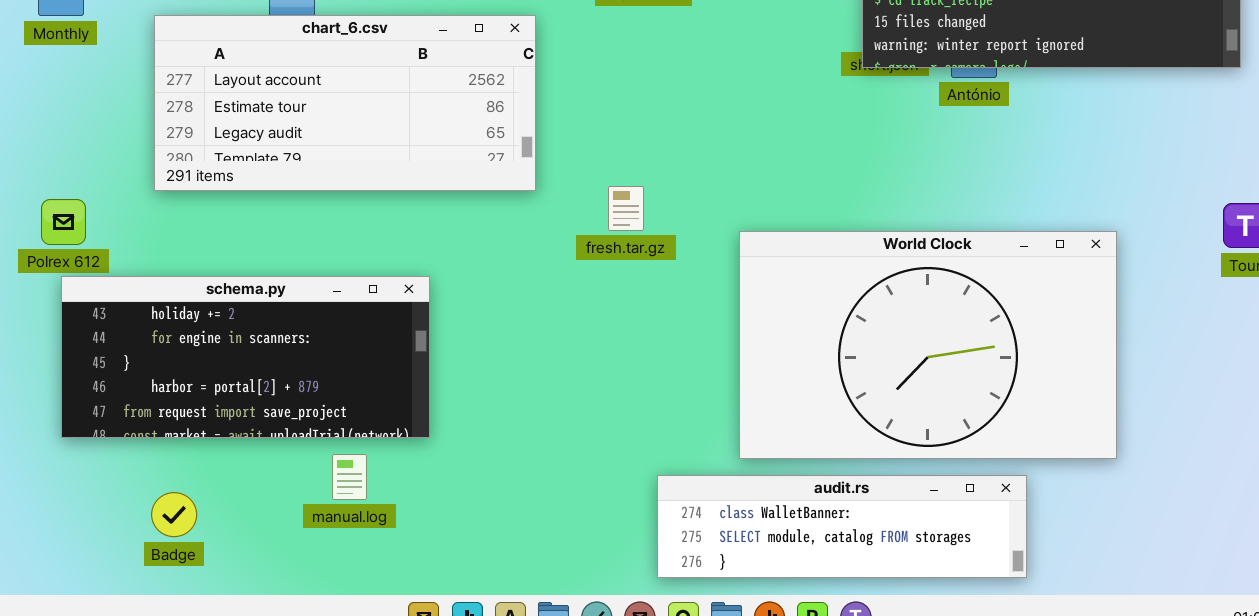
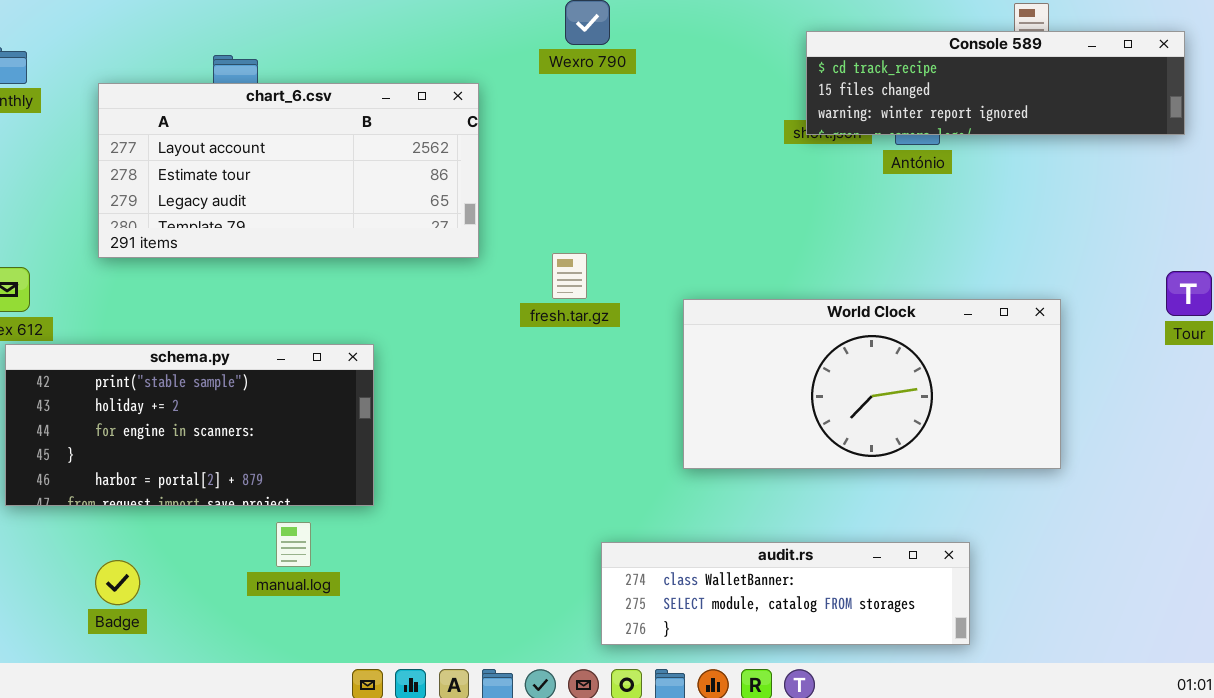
World Clock: [739,231,1117,459] -> [683,299,1061,469], resized
schema.py: [61,276,430,438] -> [5,344,374,506], scrolled up 1 row

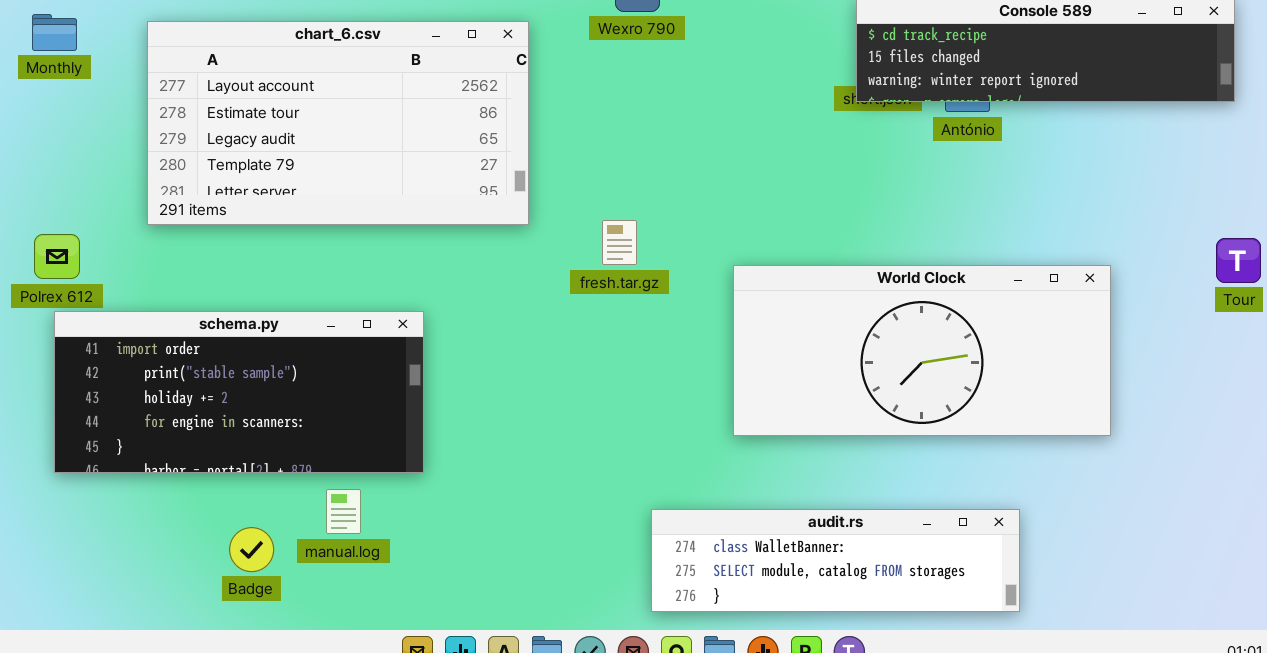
chart_6.csv: [98,83,479,258] -> [147,21,529,225], resized
schema.py: [5,344,374,506] -> [54,311,424,473], scrolled up 1 row
Badge: [95,560,140,605] -> [229,527,274,572], moved

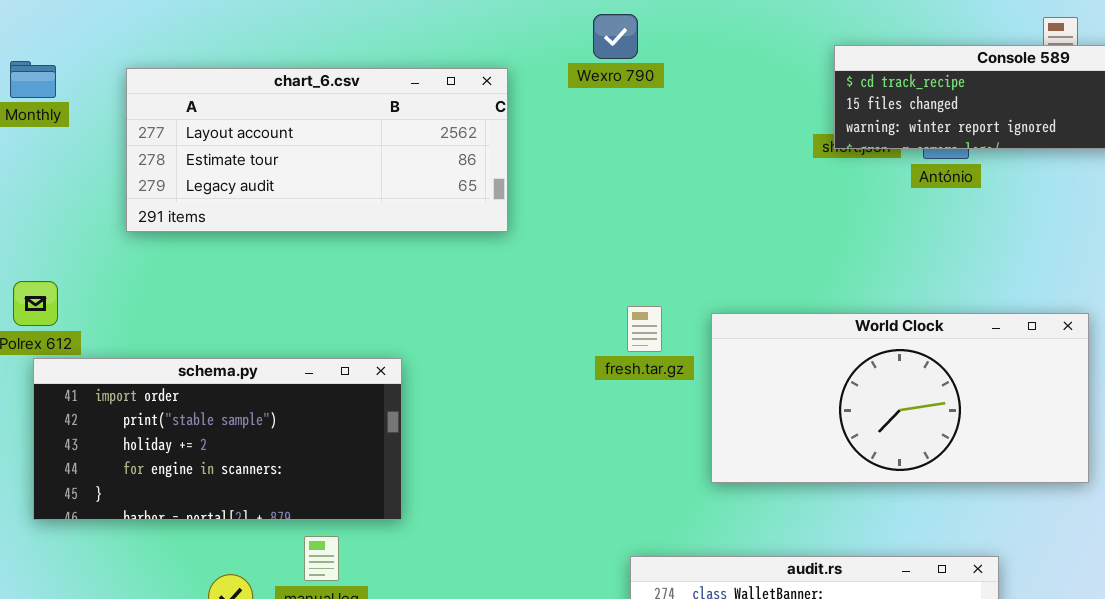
chart_6.csv: [147,21,529,225] -> [126,68,508,232], resized
fresh.tar.gz: [602,220,637,265] -> [627,306,662,352], moved

